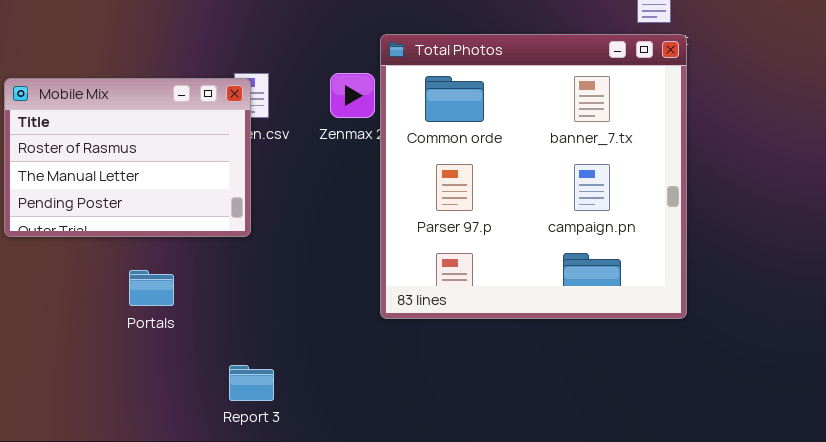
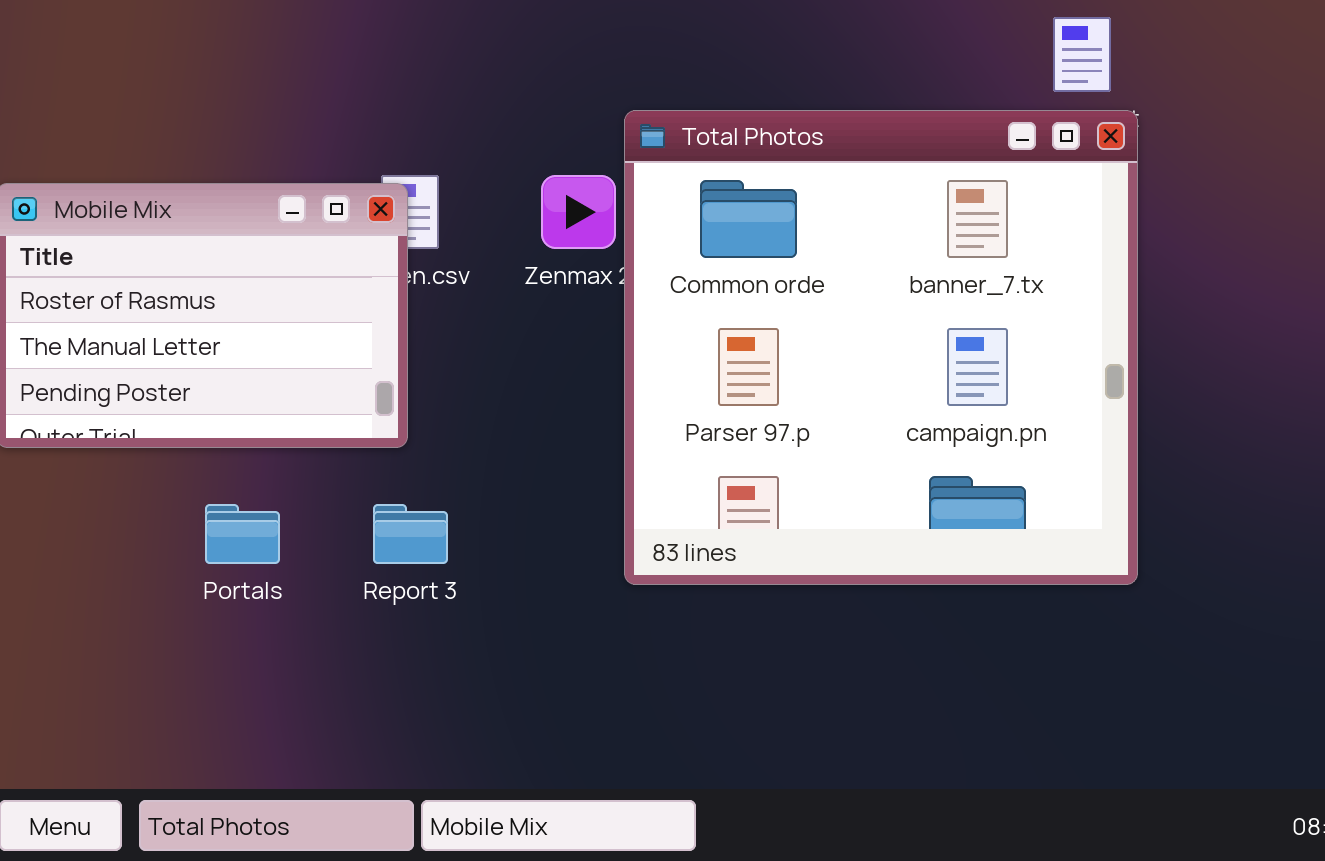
Report 3: [229,365,274,401] -> [373,504,448,564], moved

